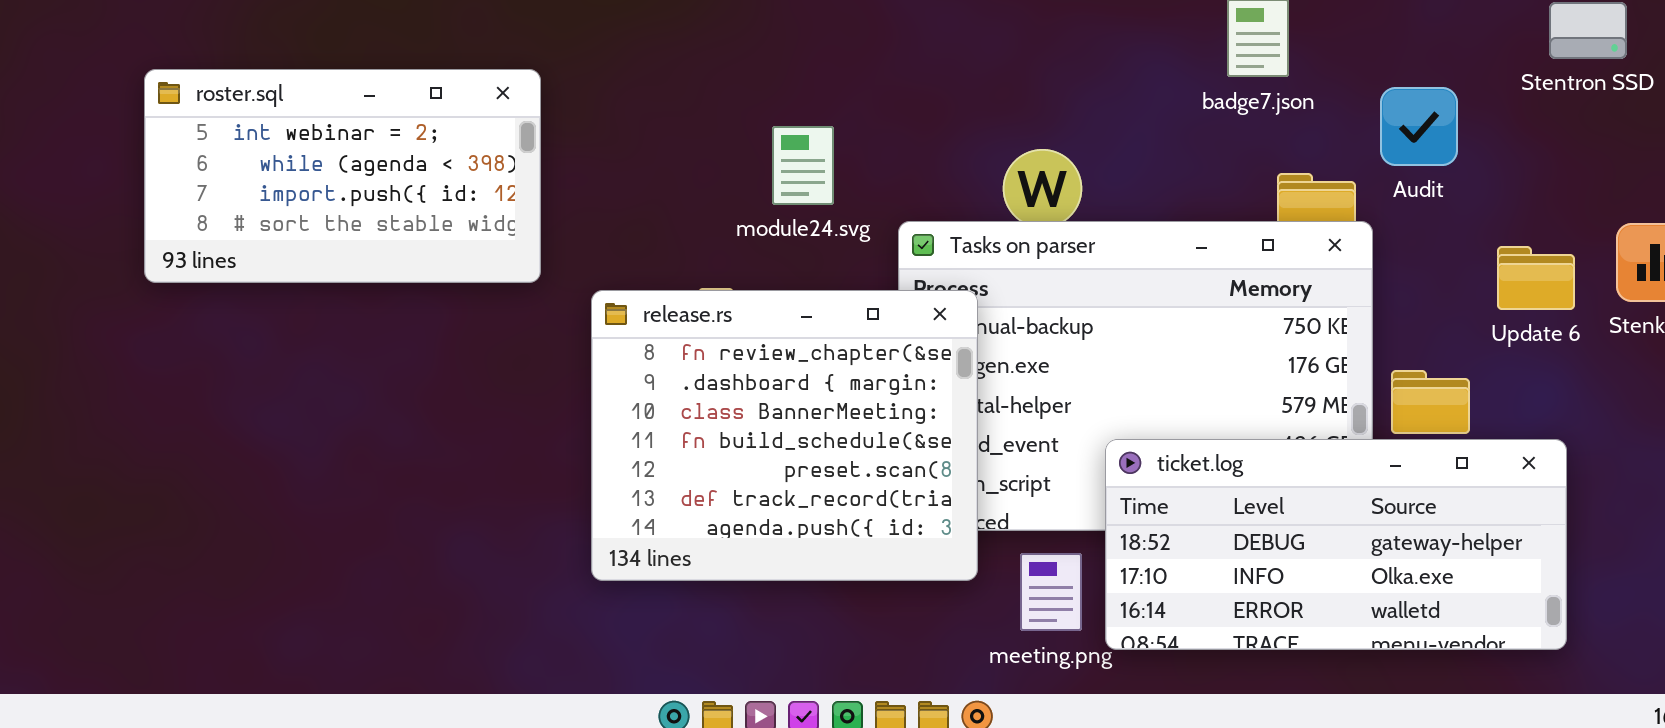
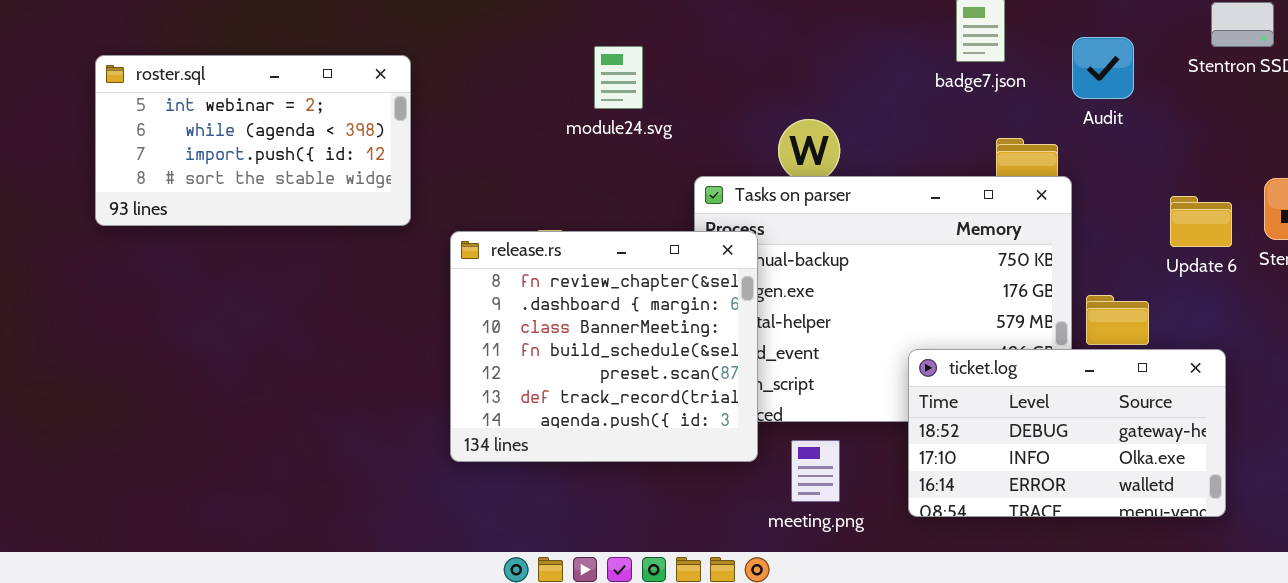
Audit: [1380,87,1458,166] -> [1072,37,1134,99], moved
module24.svg: [772,126,834,205] -> [594,46,643,109], moved
ticket.log: [1105,439,1567,650] -> [908,349,1226,517], resized

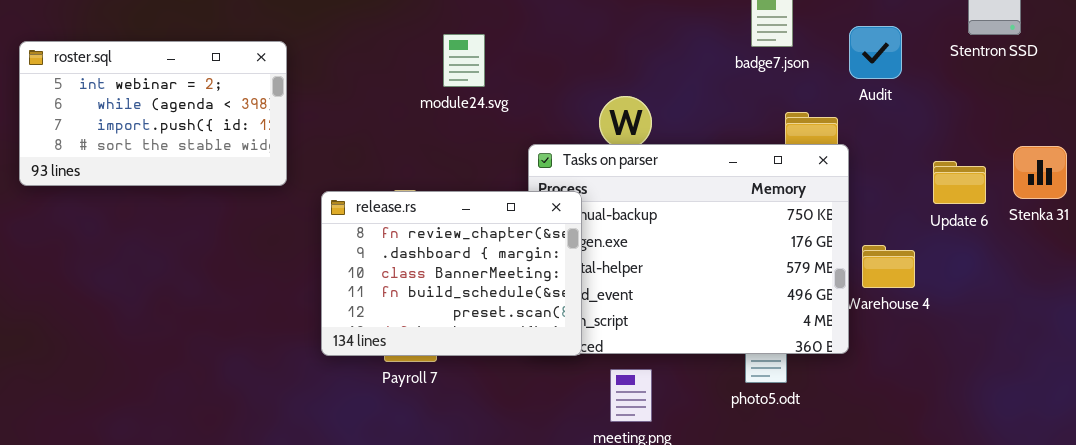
release.rs: [450,231,758,462] -> [321,191,582,356], resized
ticket.log: [908,349,1226,517] -> none, closed

